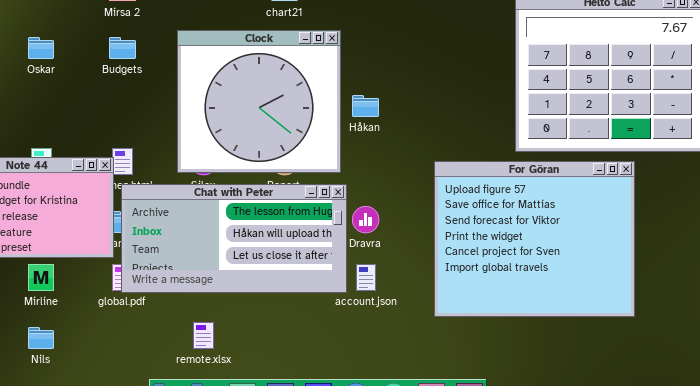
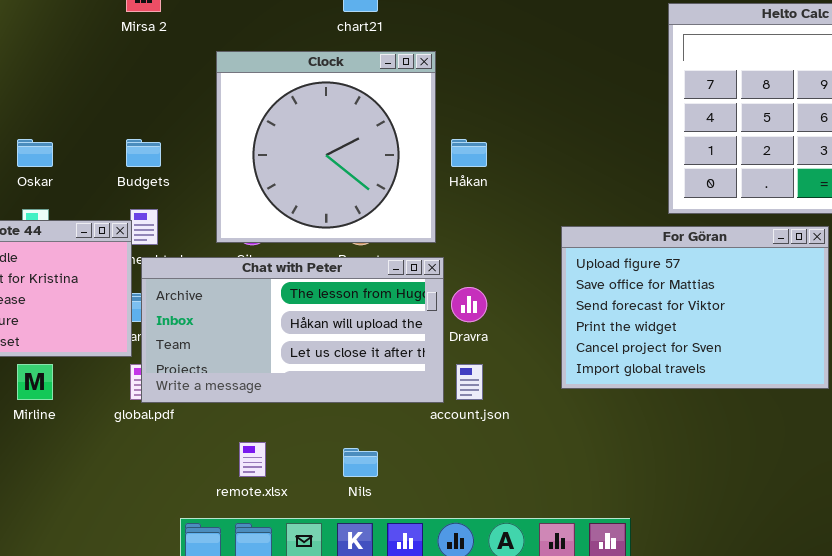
Oskar: [28,37,54,59] -> [17,139,53,167], moved
Budgets: [109,37,136,59] -> [126,139,161,167], moved
For Göran: [434,161,635,317] -> [561,226,829,389], resized
Nils: [28,327,54,349] -> [343,448,378,477], moved

